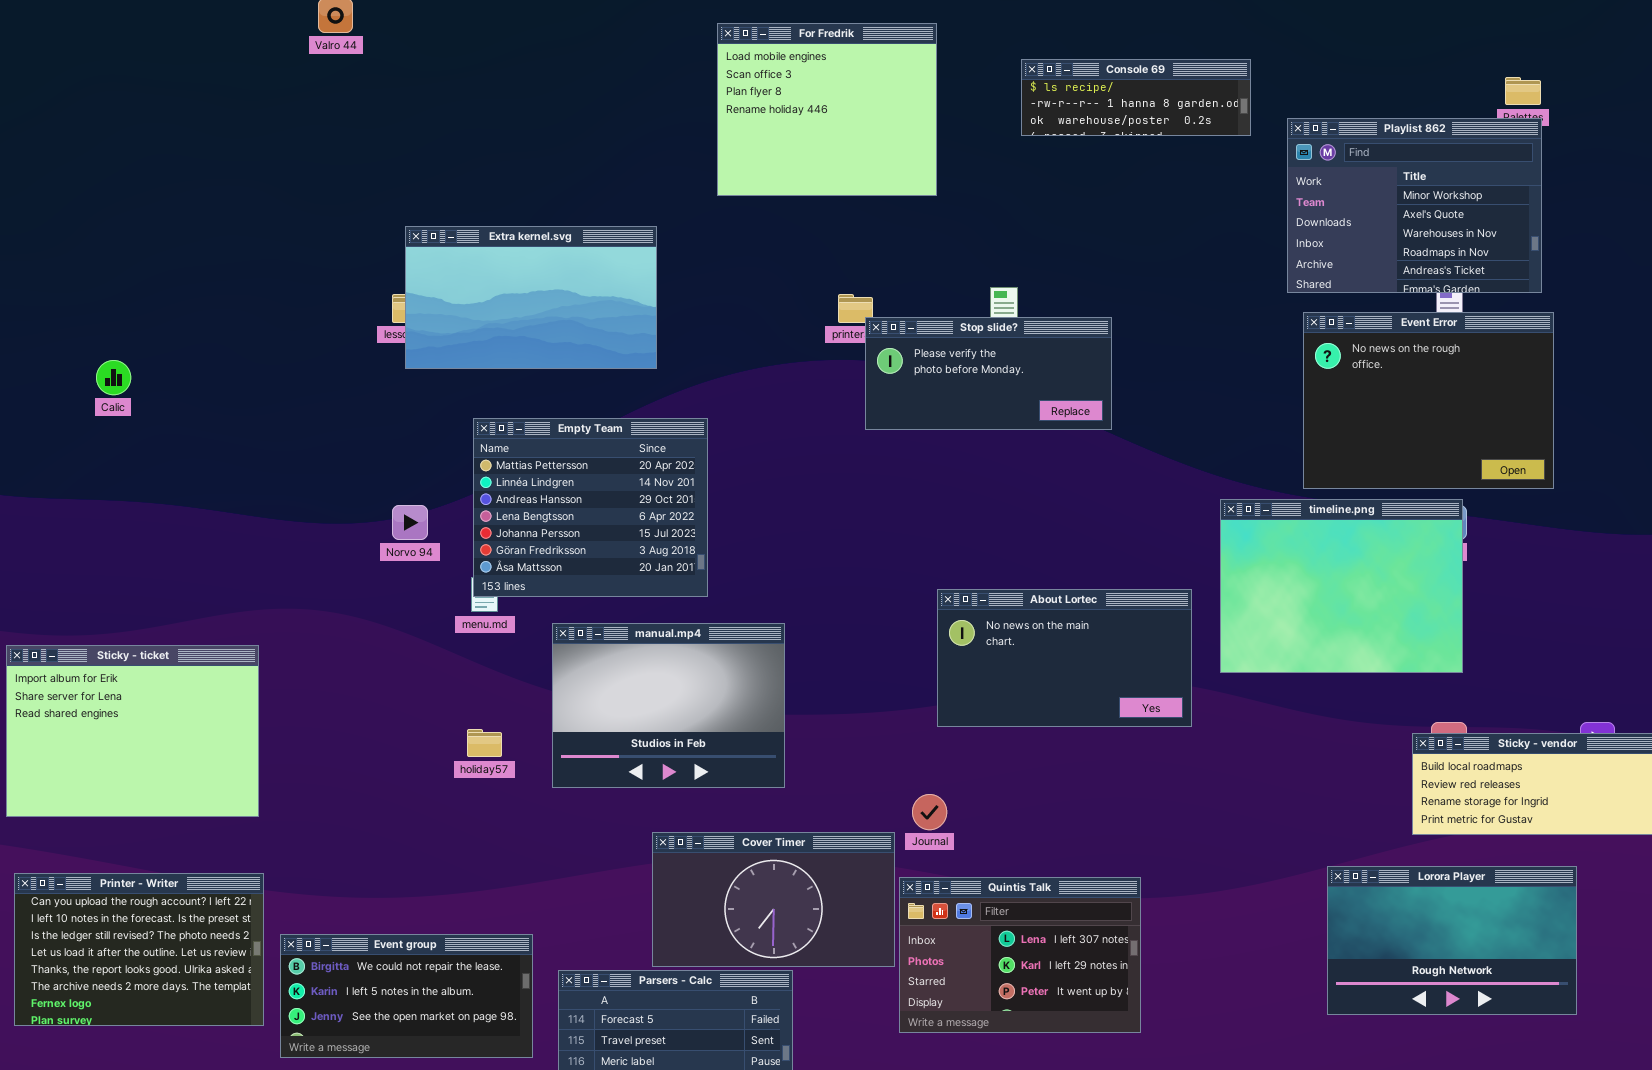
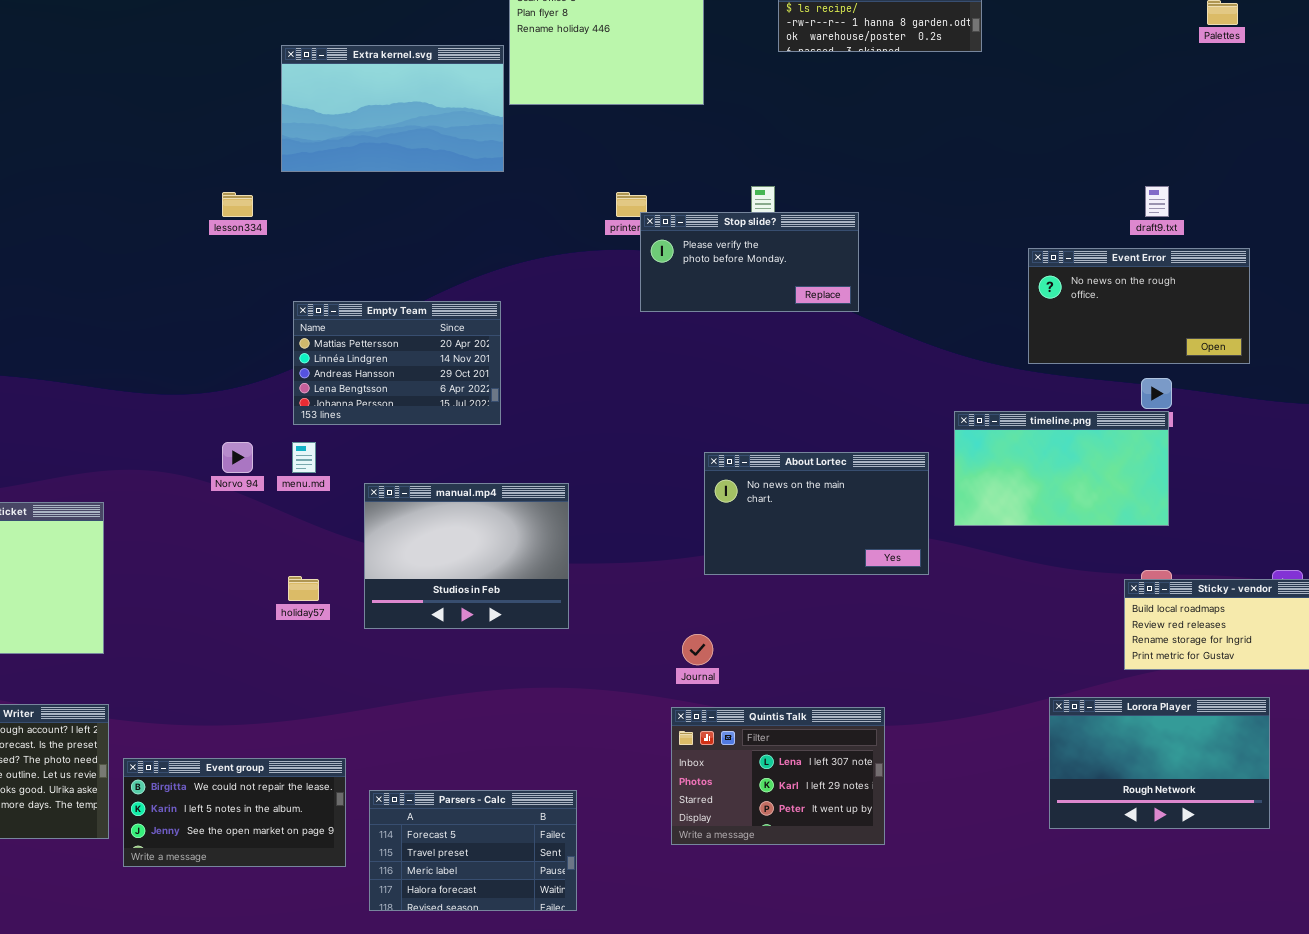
Playlist 862: [1287,118,1542,293] -> none, closed
Extra kernel.svg: [405,226,657,369] -> [281,45,504,172], moved
Event Error: [1303,312,1554,489] -> [1028,248,1250,364], resized
Empty Team: [473,418,708,597] -> [293,301,501,425], resized
timeline.png: [1220,499,1463,673] -> [954,411,1169,526], resized
Norvo 94: [392,505,428,540] -> [222,442,253,473], moved
Cover Timer: [652,832,895,967] -> none, closed

